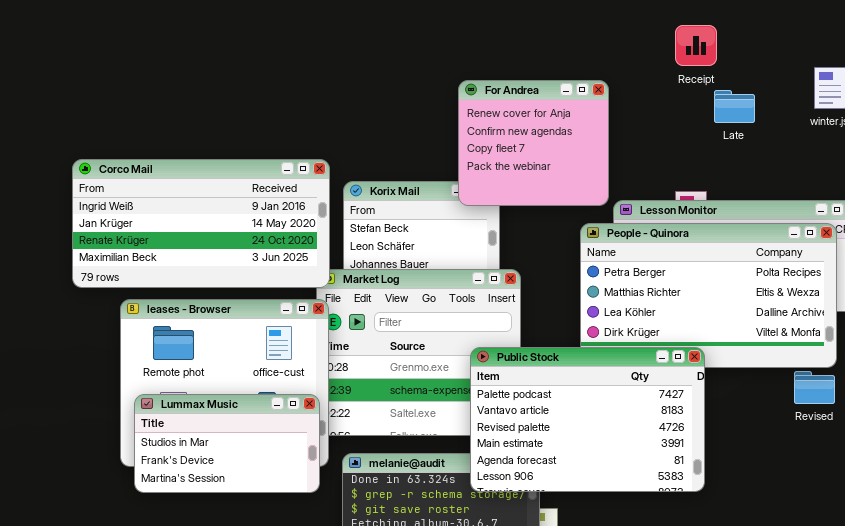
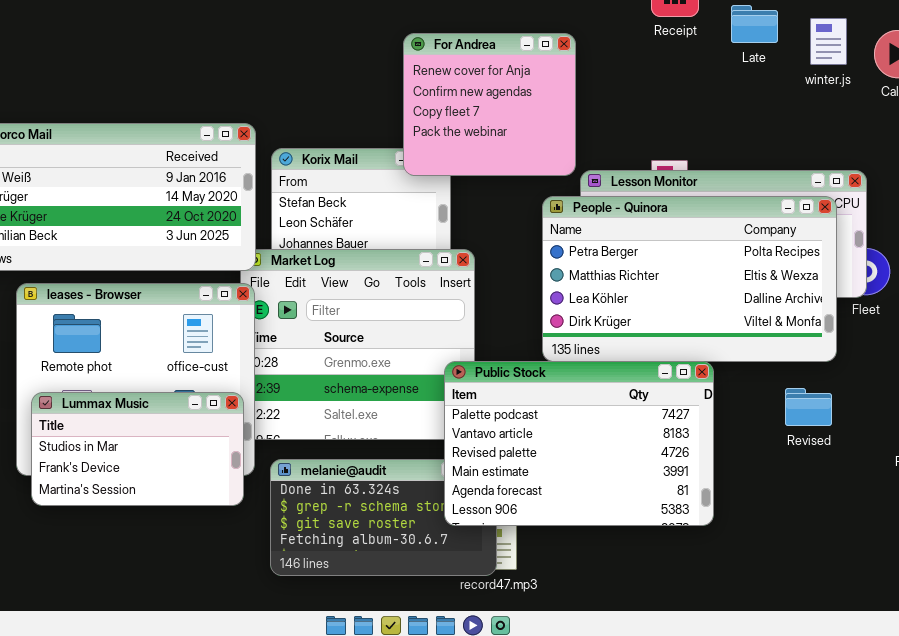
Late: [714,90,755,123] -> [731,5,778,43], moved
Public Stock: [470,347,705,492] -> [444,361,714,526], moved
Revised: [794,371,835,404] -> [785,388,832,426], moved

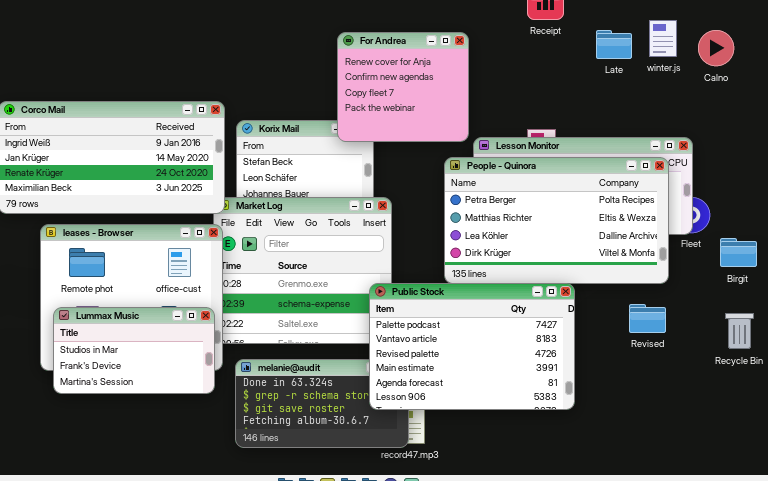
Late: [731,5,778,43] -> [596,30,632,59], moved

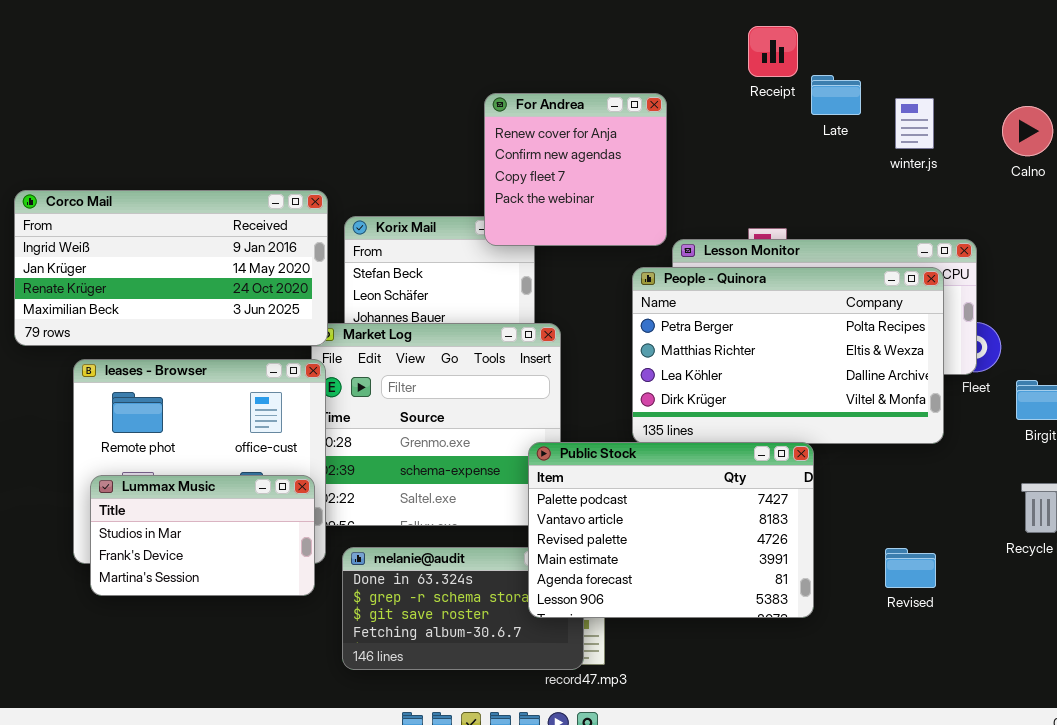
winter.js: [649,20,677,57] -> [895,98,934,149], moved
Late: [596,30,632,59] -> [811,75,861,115], moved
Calno: [698,30,734,66] -> [1002,106,1053,156], moved
Revised: [629,304,666,333] -> [885,548,936,588], moved

